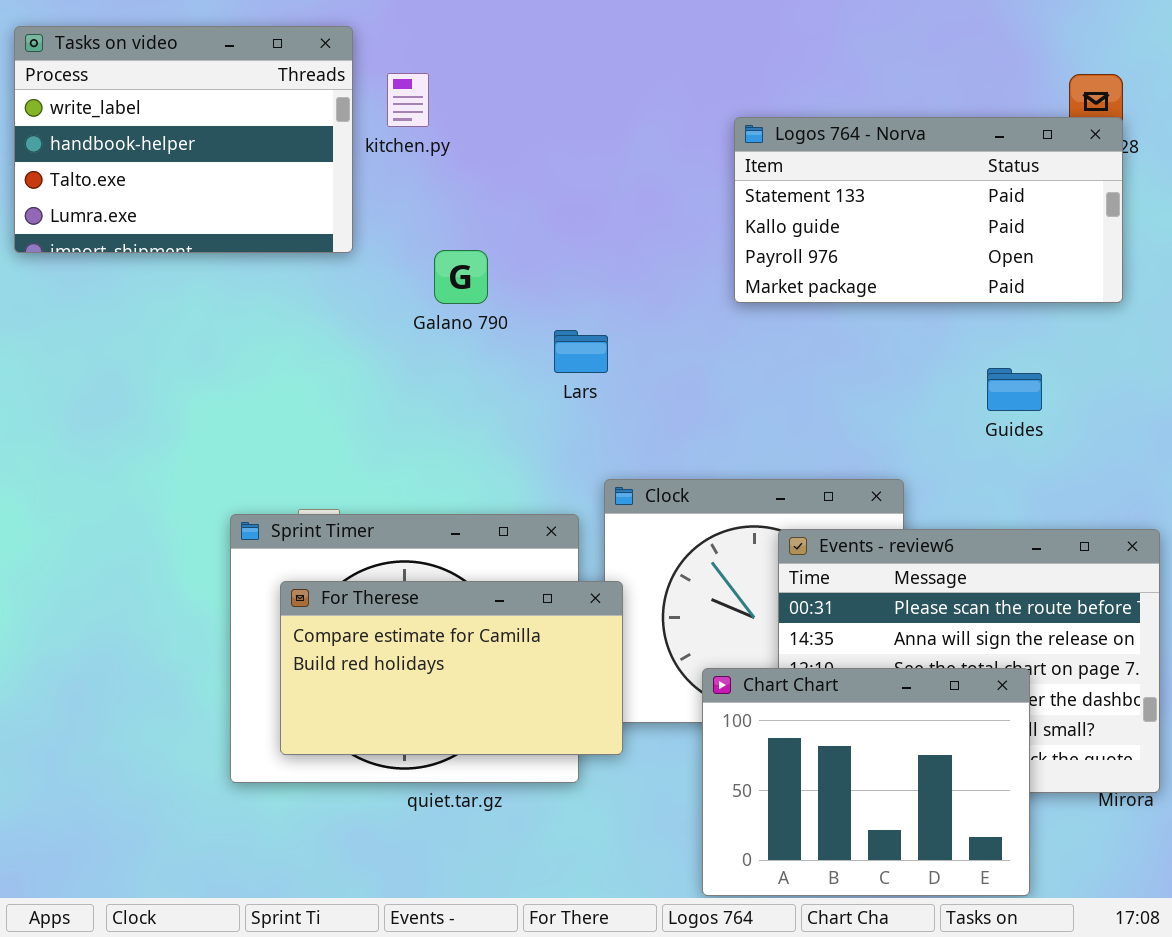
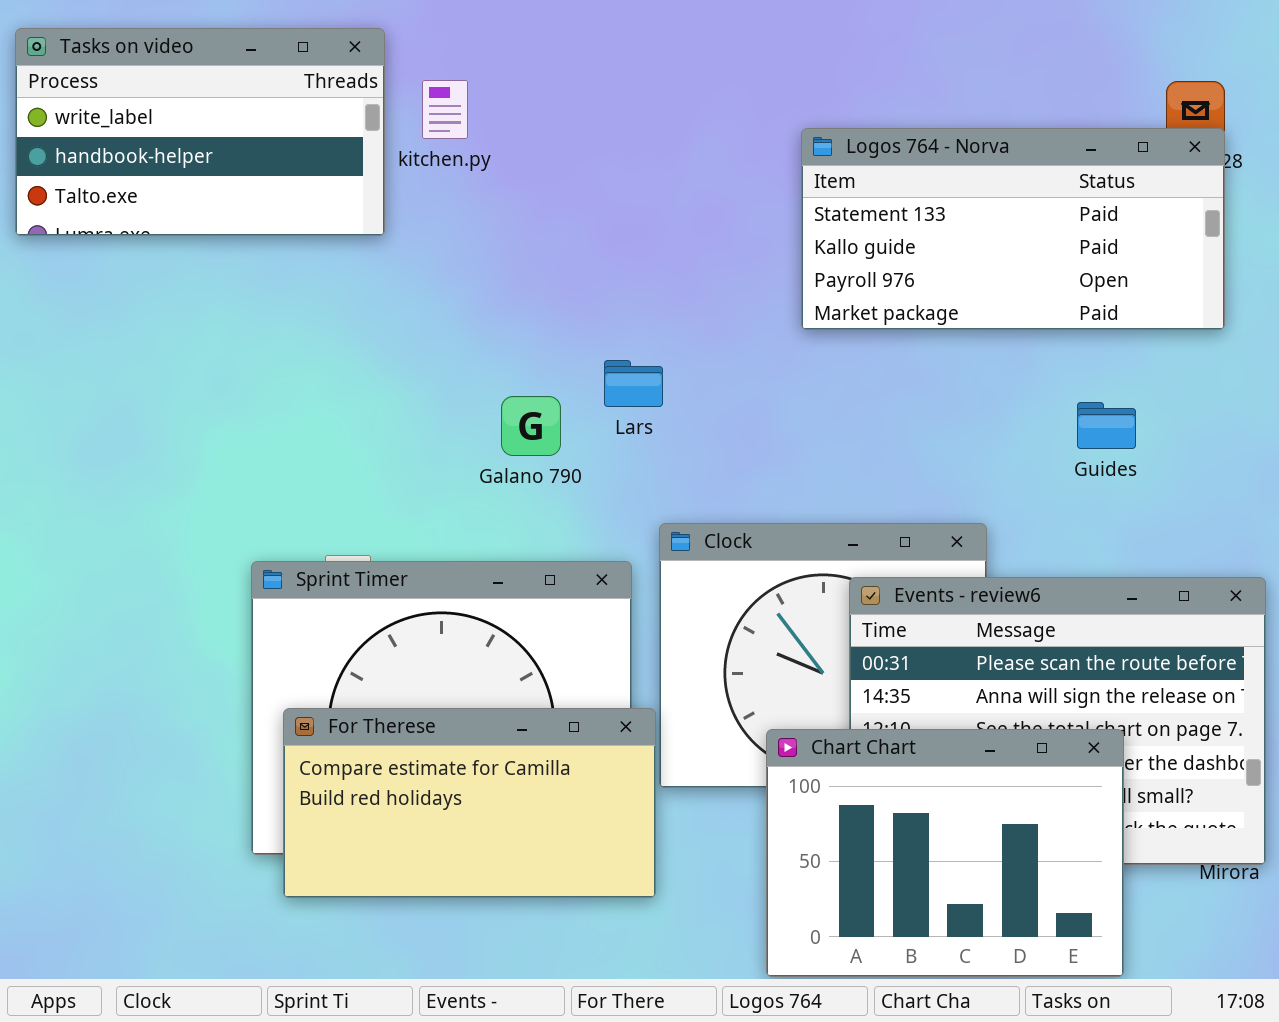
Tasks on video: [14,26,353,253] -> [15,28,385,236], resized
Galano 790: [434,250,488,304] -> [501,396,561,456], moved
For Therese: [280,581,623,755] -> [283,708,656,898], moved

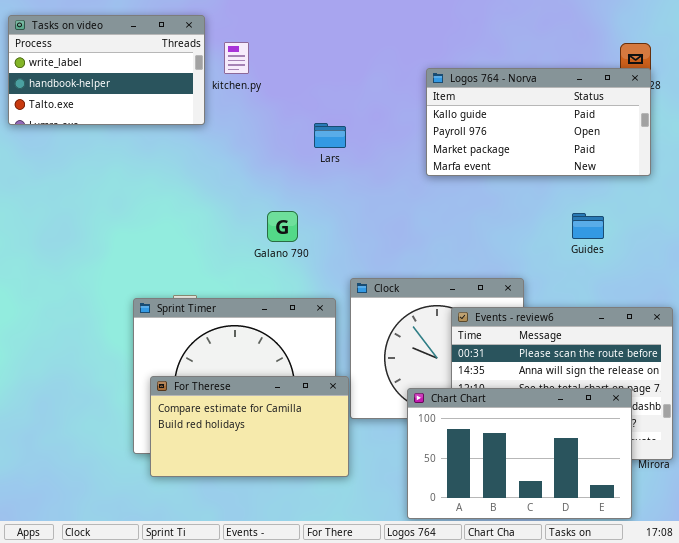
Logos 764 - Norva: [801,128,1225,330] -> [426,68,651,176], scrolled down 1 row
Lars: [604,360,663,407] -> [314,123,346,148], moved
Chart Chart: [766,729,1124,977] -> [407,388,632,519], resized

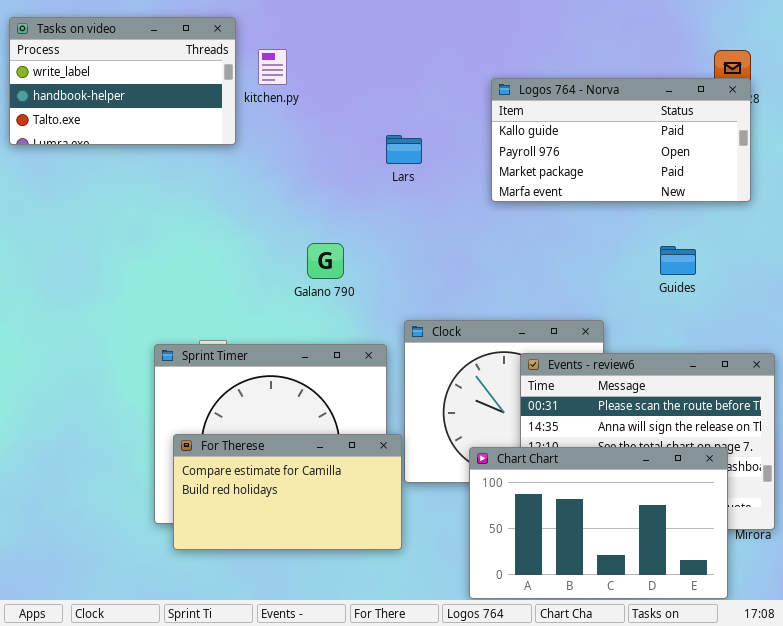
Lars: [314,123,346,148] -> [386,135,422,164], moved

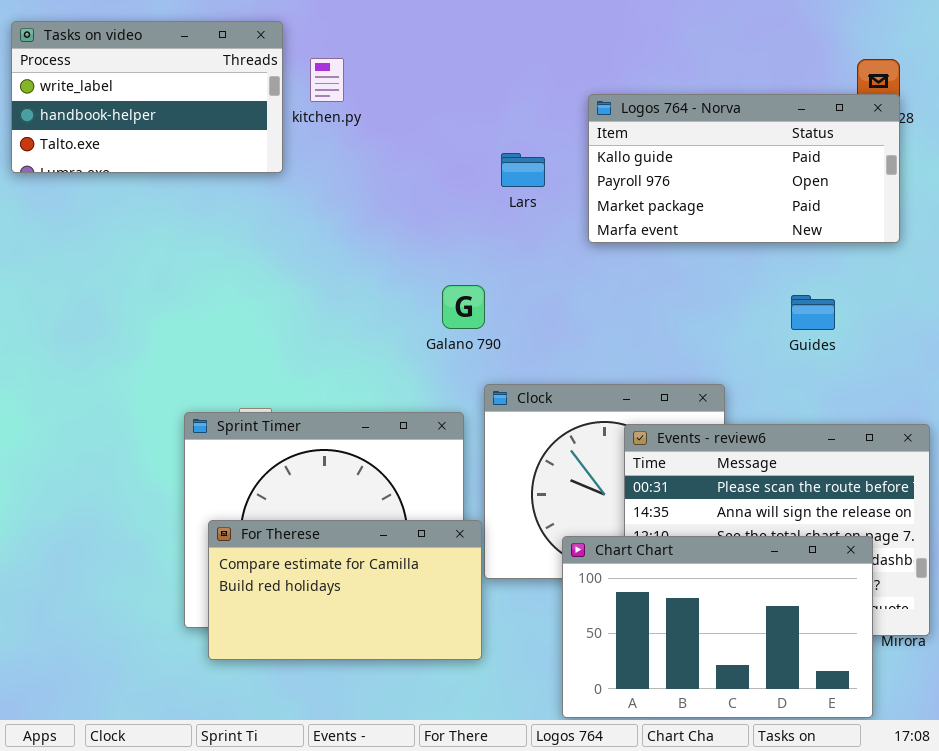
Lars: [386,135,422,164] -> [501,153,545,187], moved
Galano 790: [307,243,344,279] -> [442,285,485,329], moved

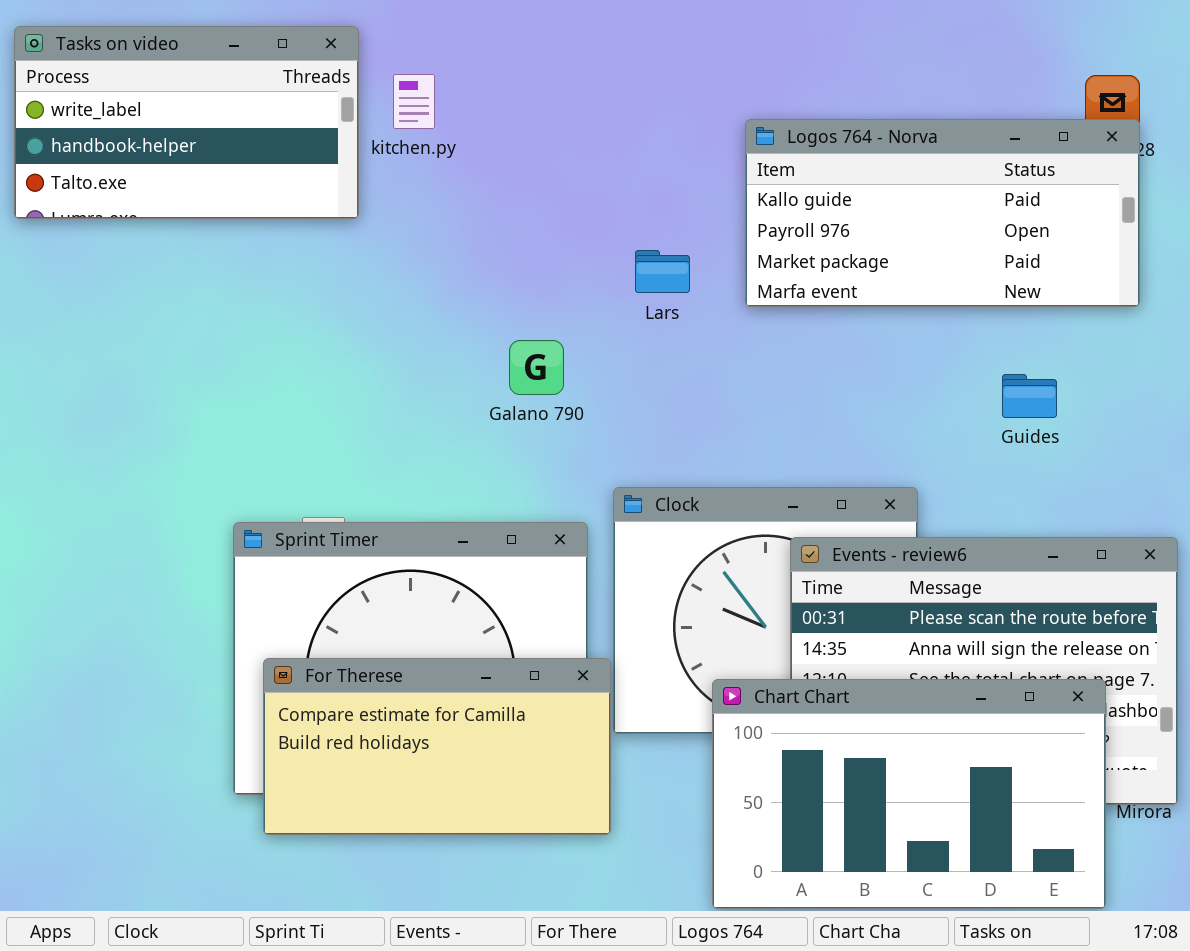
Lars: [501,153,545,187] -> [635,250,690,293], moved
Galano 790: [442,285,485,329] -> [509,340,564,395], moved

